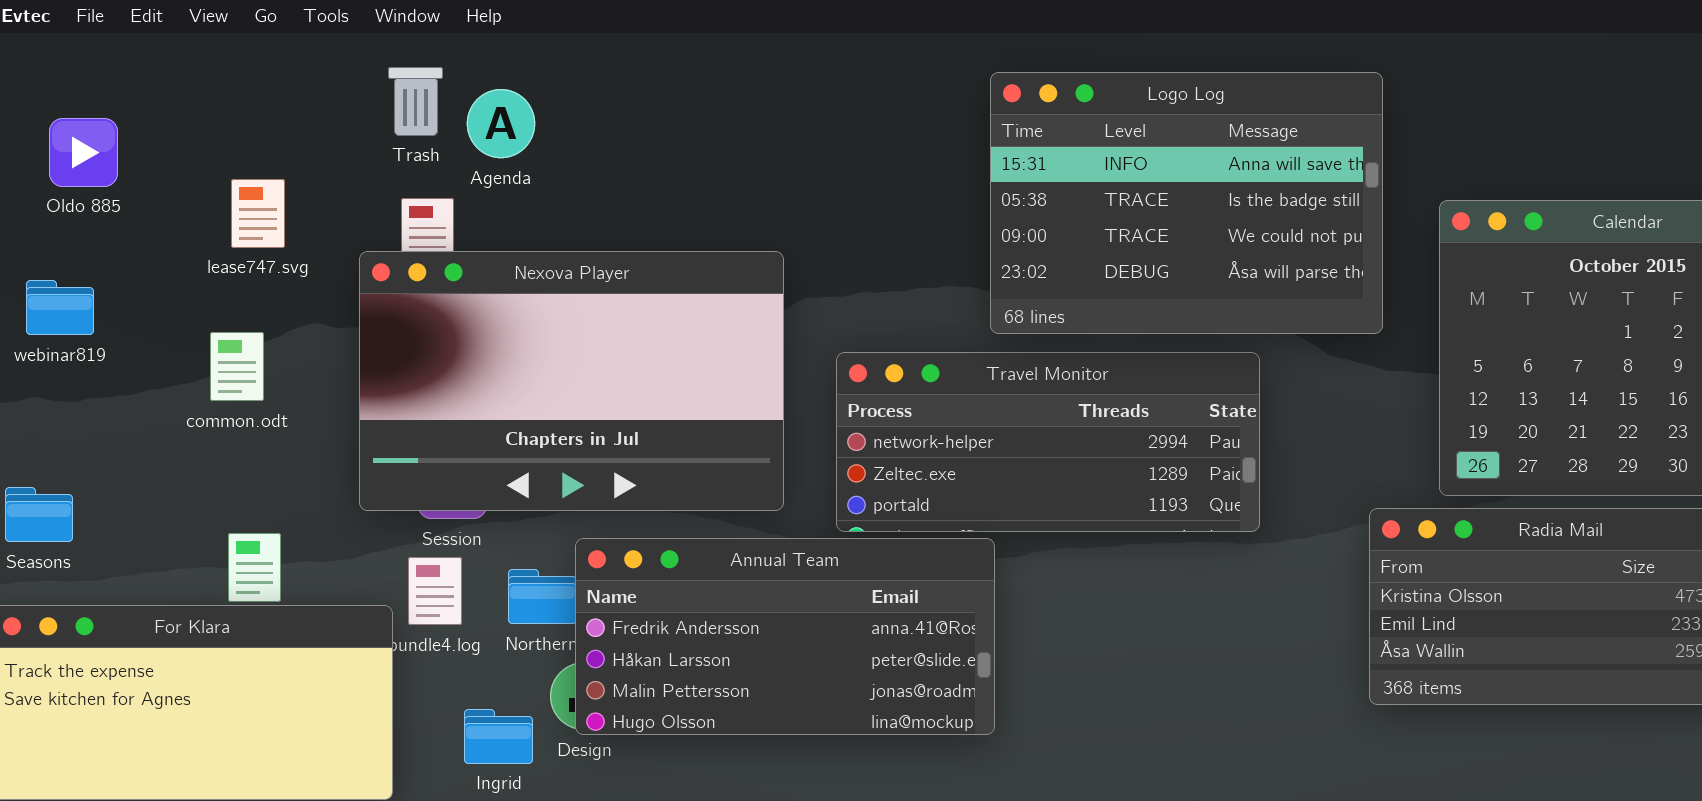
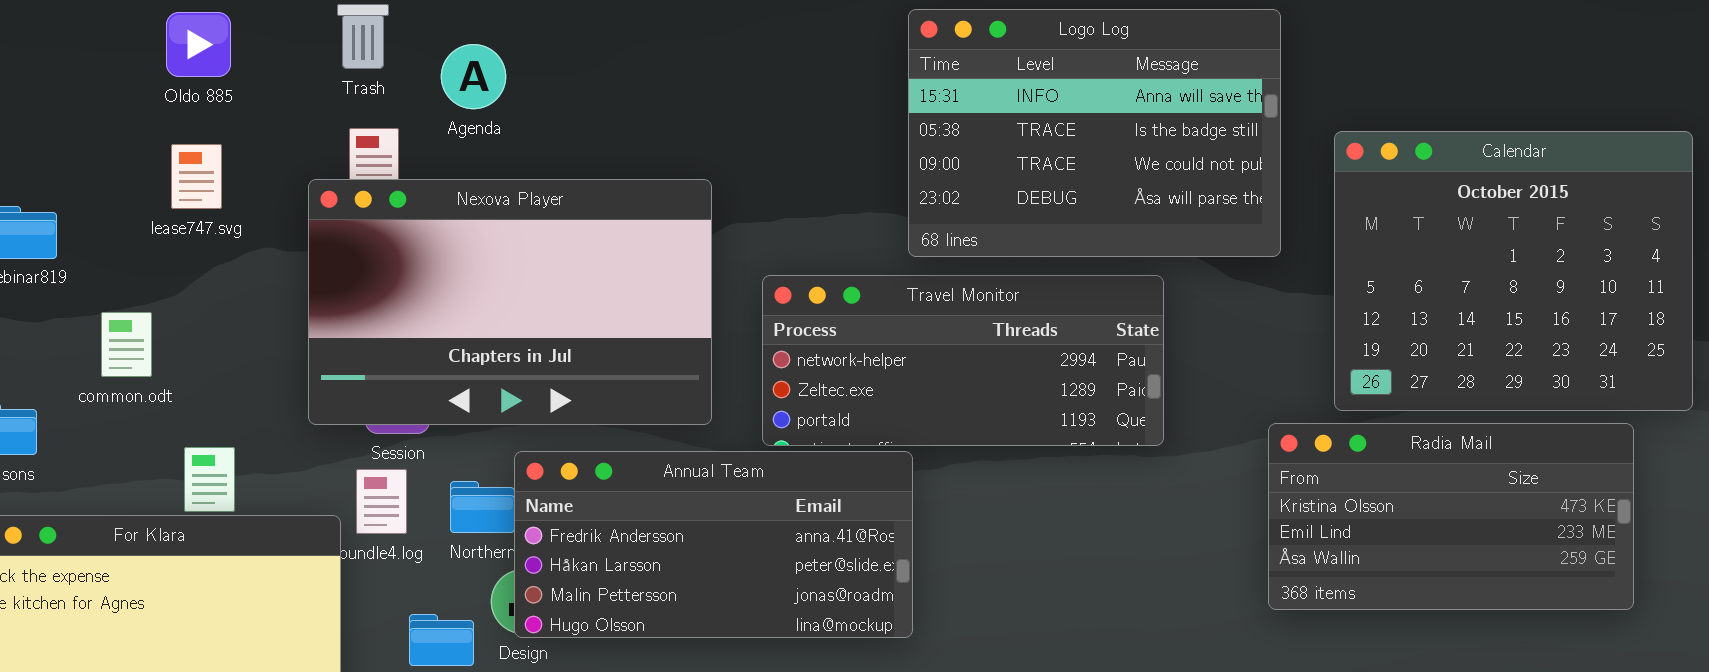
Agenda: [467,89,535,158] -> [441,44,506,109], moved
Oldo 885: [49,118,118,187] -> [166,12,231,77], moved
lease747.svg: [231,179,285,248] -> [171,144,222,209], moved
common.odt: [210,332,264,401] -> [101,312,152,377], moved

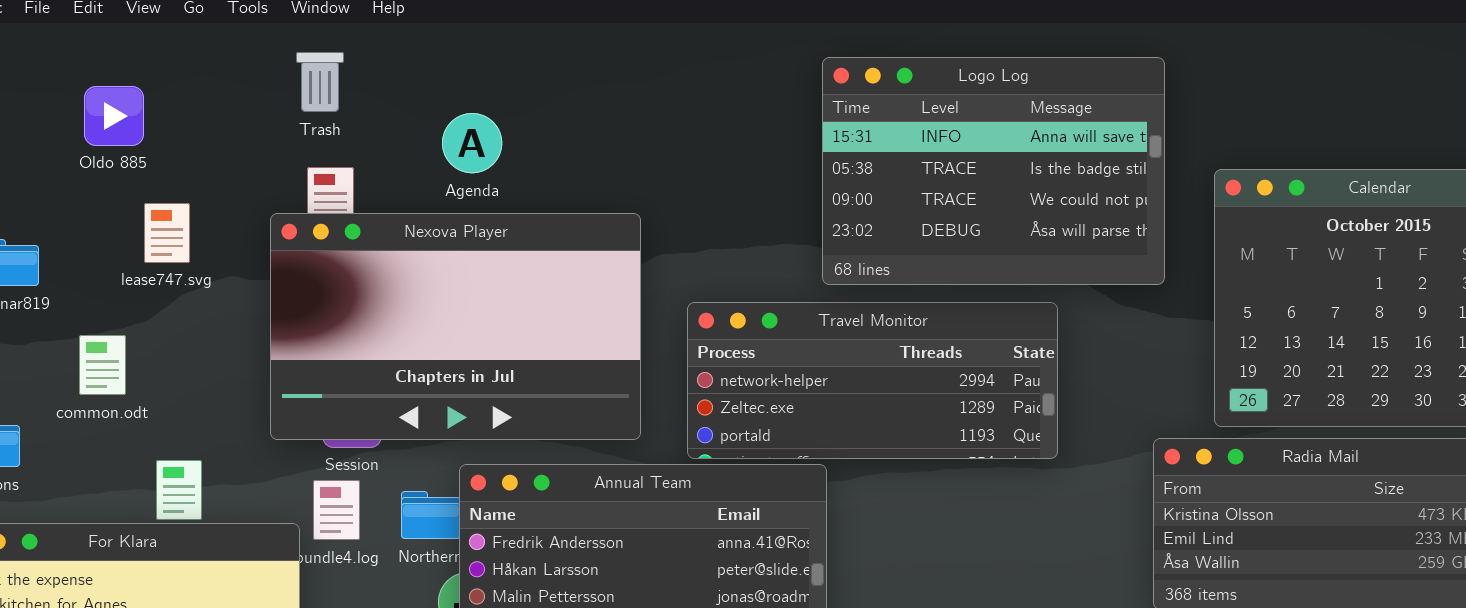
Oldo 885: [166,12,231,77] -> [84,86,144,146], moved
Agenda: [441,44,506,109] -> [442,113,502,173], moved
lease747.svg: [171,144,222,209] -> [144,203,190,263], moved

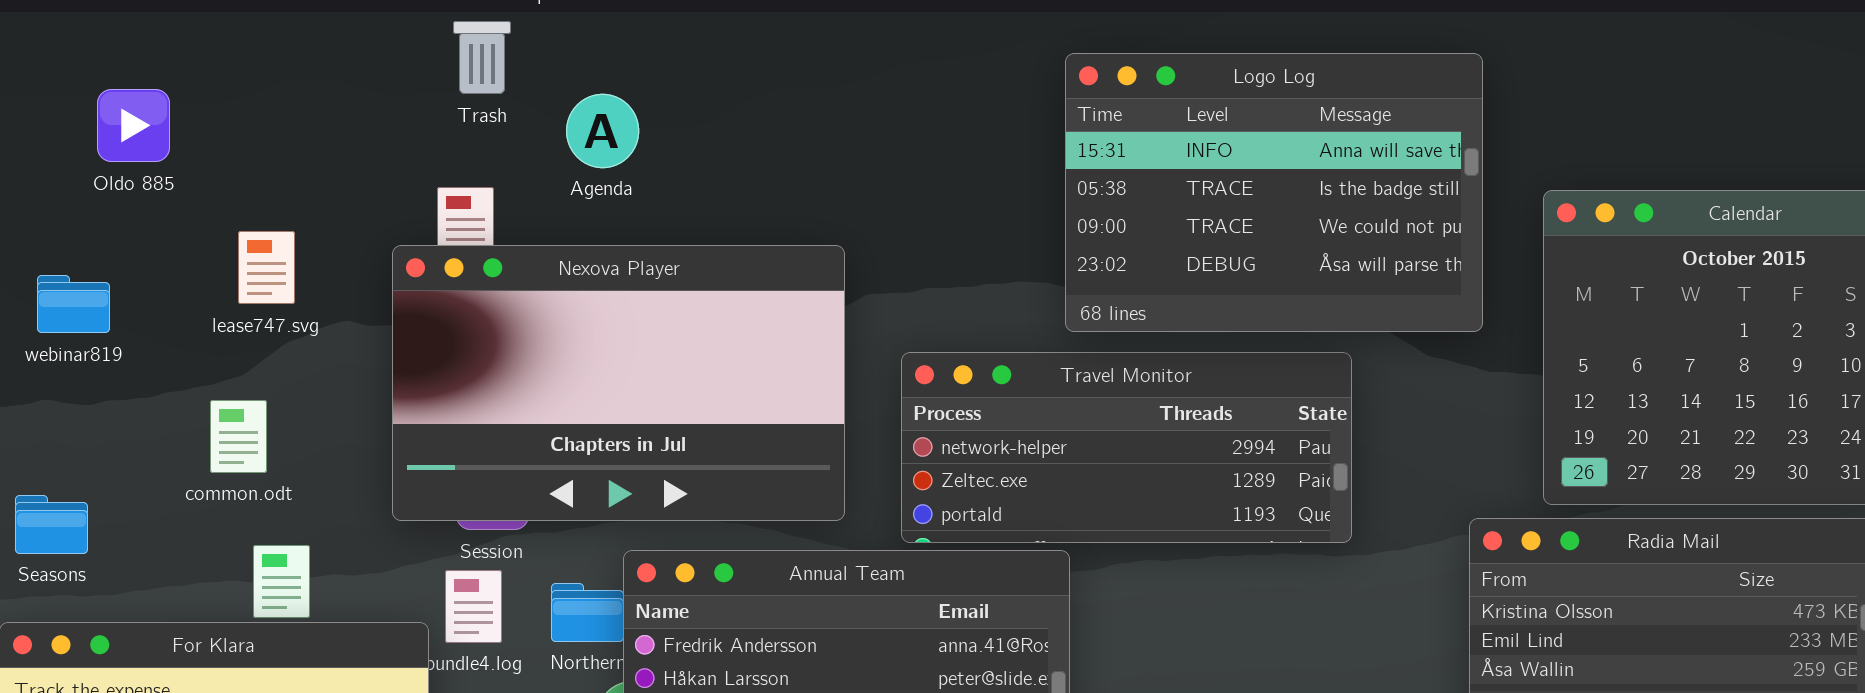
Trash: [296,52,344,112] -> [453,21,511,94], moved
Oldo 885: [84,86,144,146] -> [97,89,170,162], moved
Agenda: [442,113,502,173] -> [566,94,639,168], moved
common.odt: [79,335,126,395] -> [210,400,267,473], moved

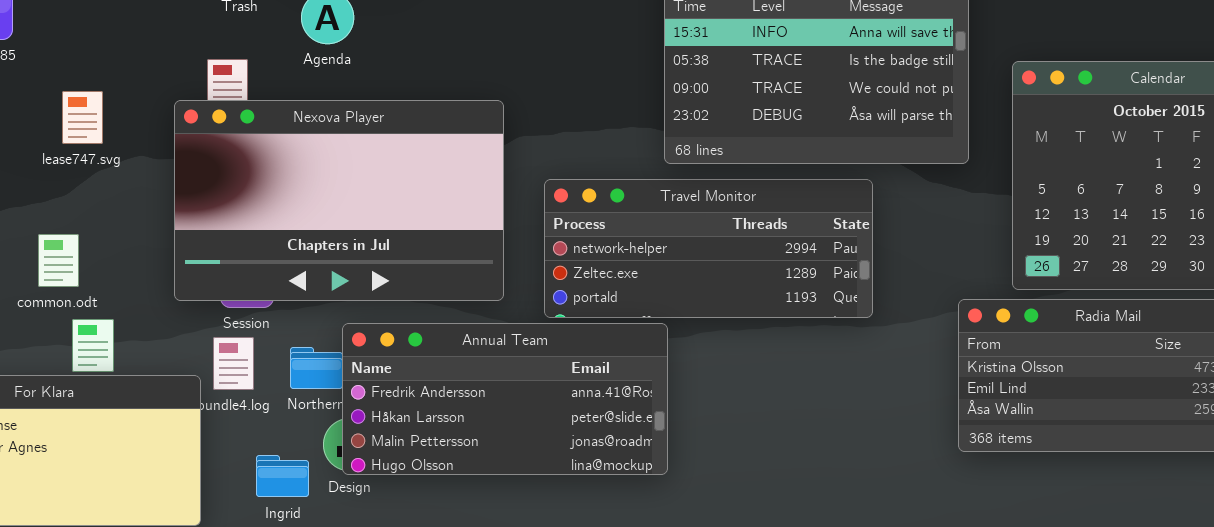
common.odt: [210,400,267,473] -> [38,234,79,287], moved

